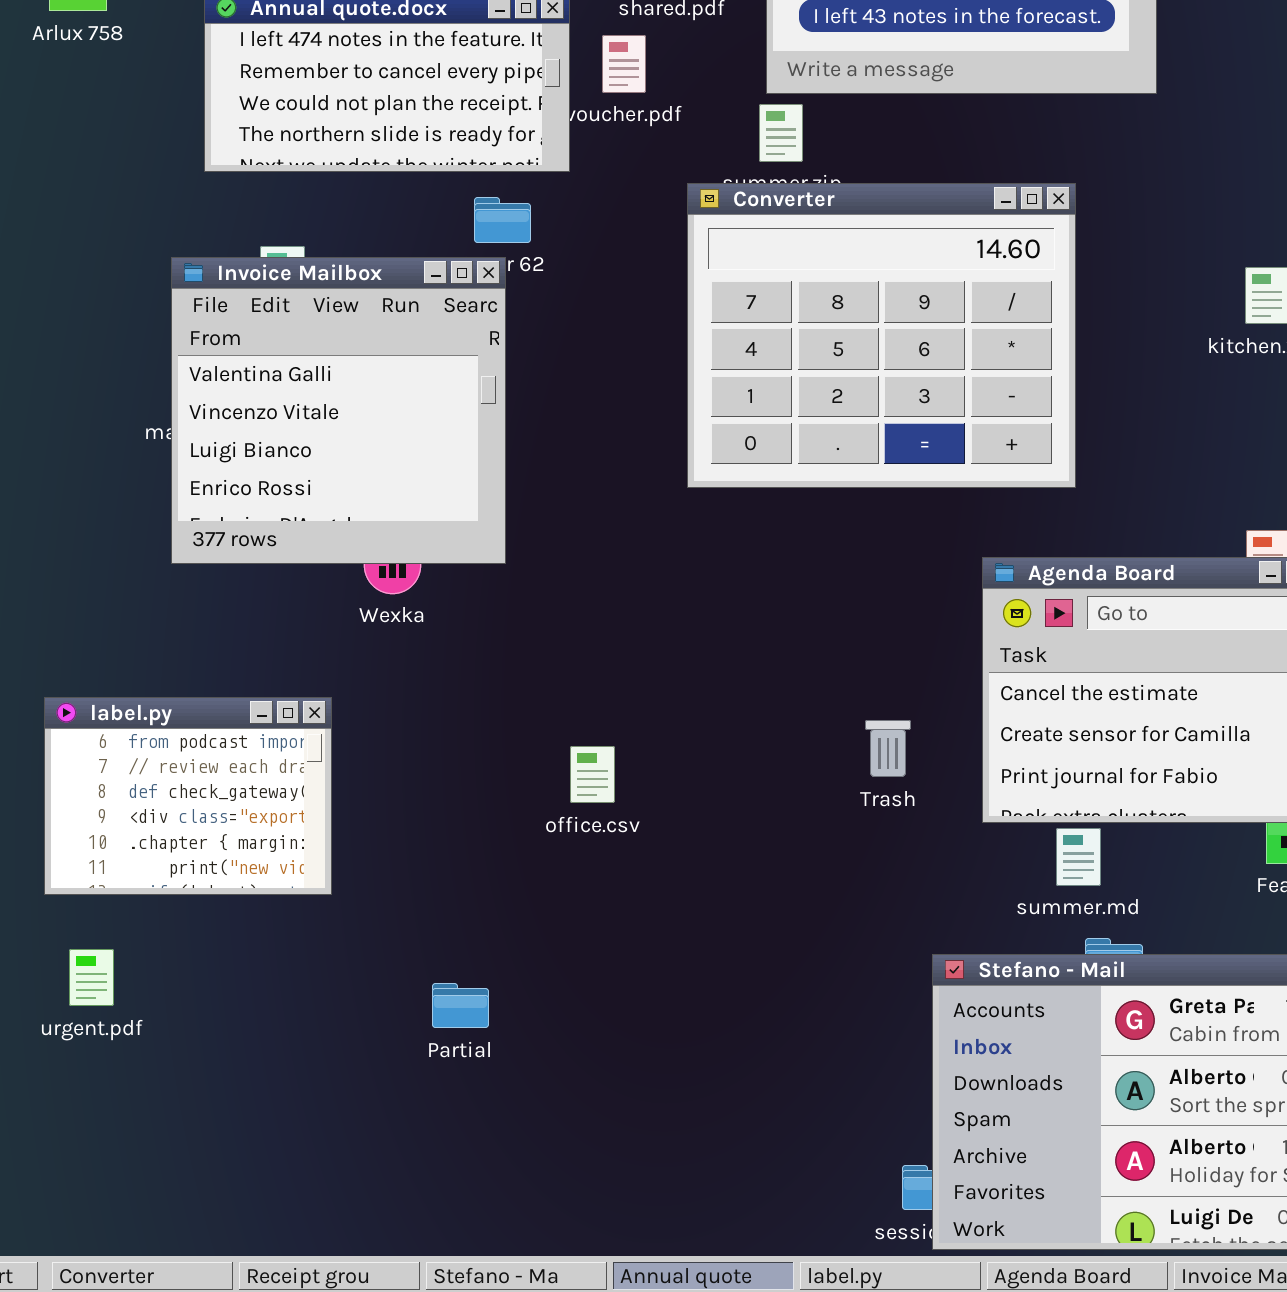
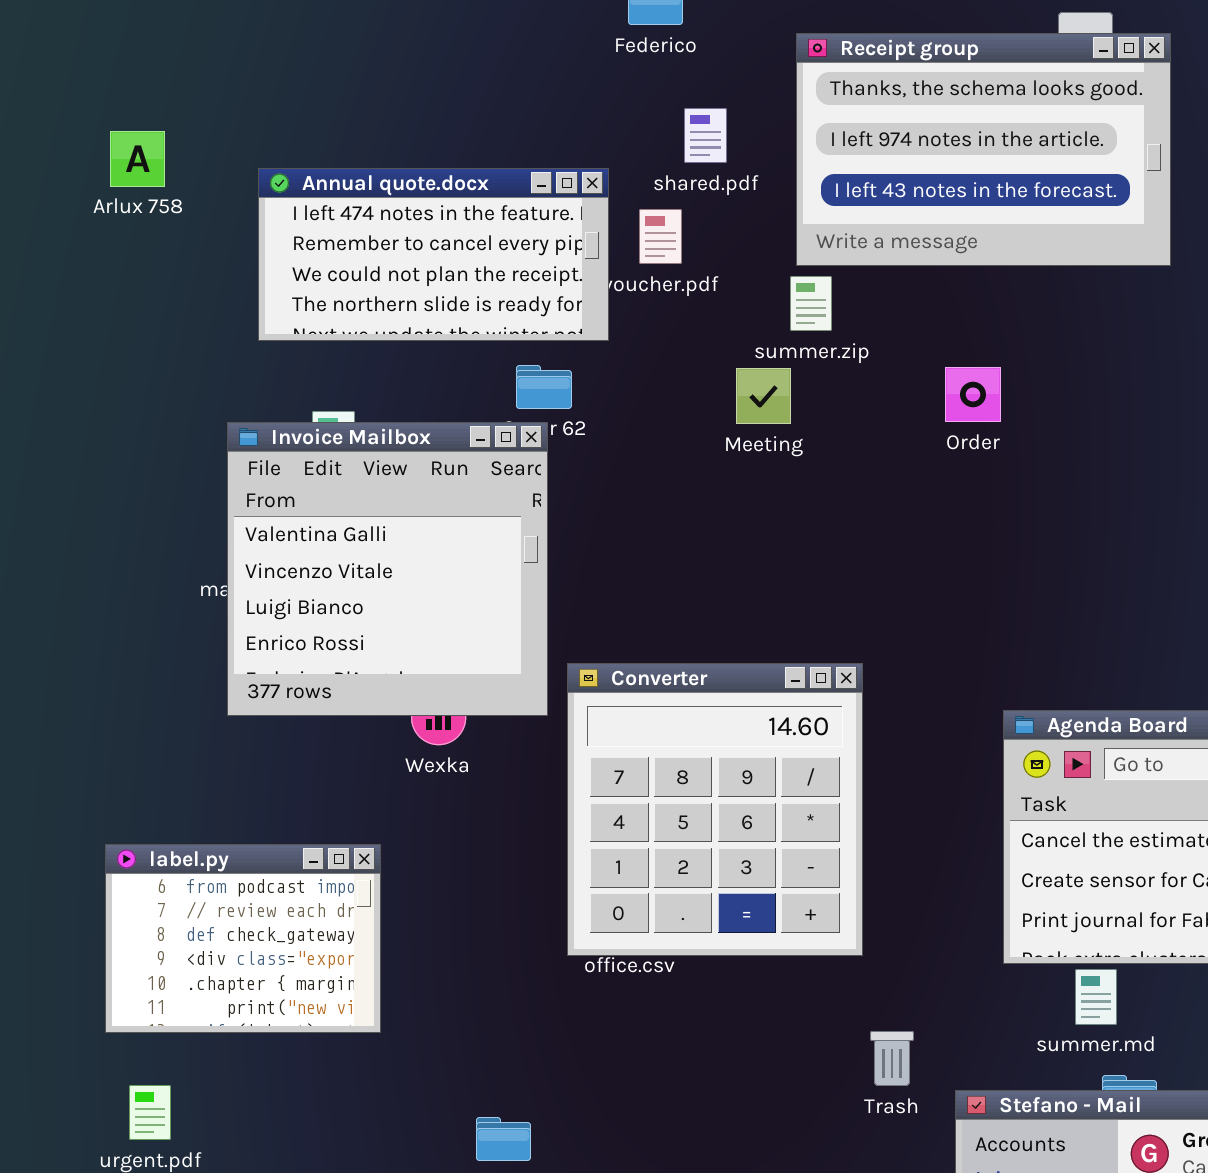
Converter: [687,183,1076,488] -> [567,663,863,956], moved, resized
Trash: [865,720,911,777] -> [870,1031,914,1086], moved

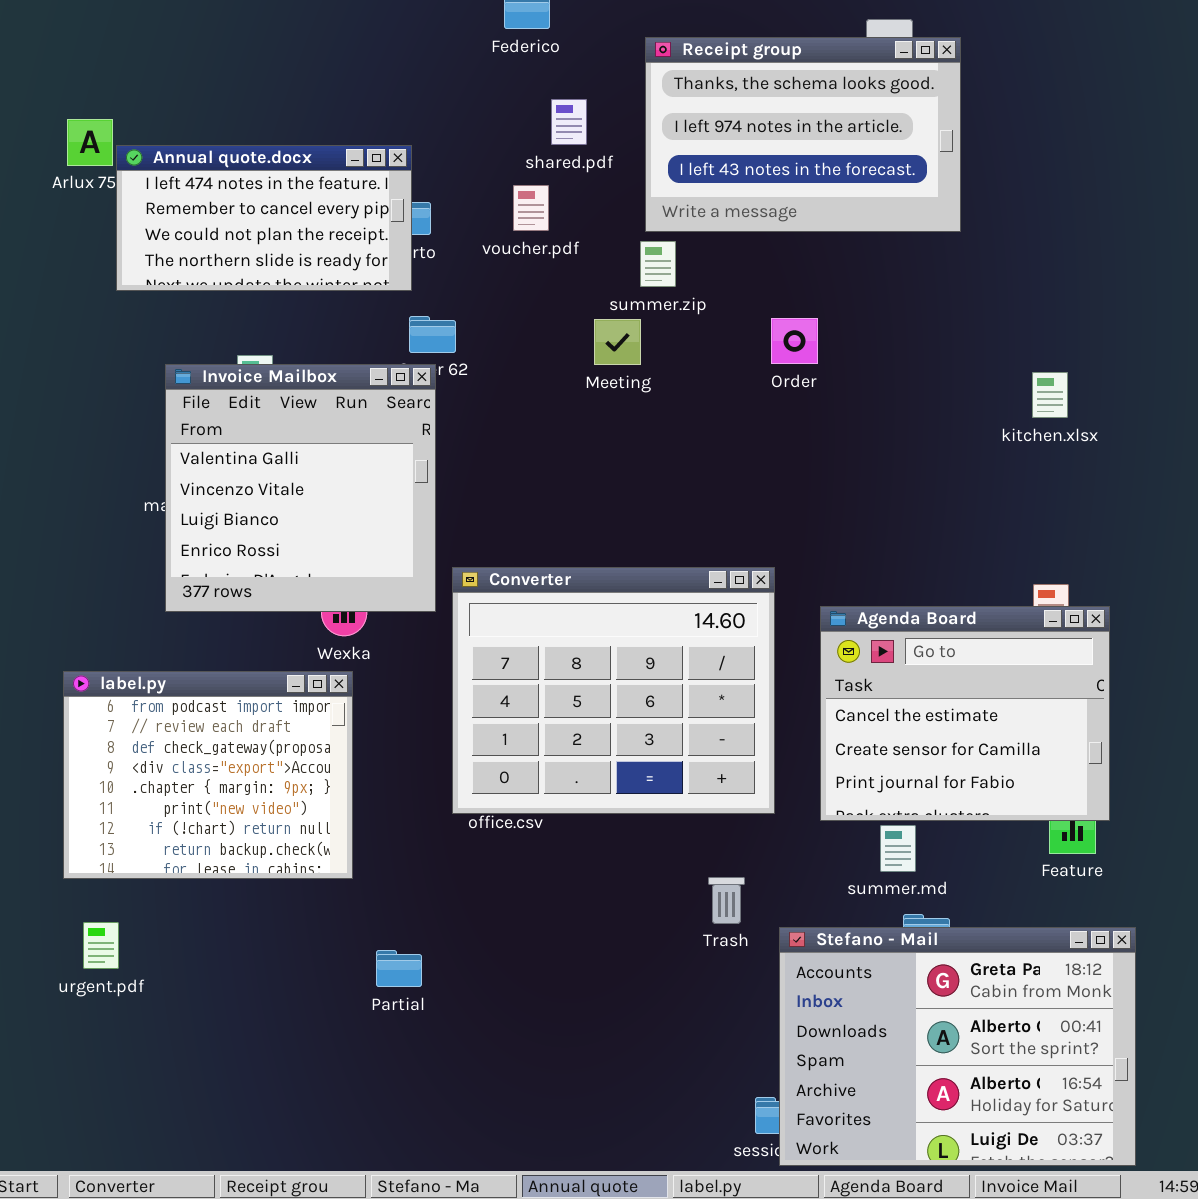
Annual quote.docx: [258,168,609,341] -> [116,145,412,291], moved
Converter: [567,663,863,956] -> [452,567,775,814], resized
label.py: [105,844,381,1033] -> [63,671,353,879], resized

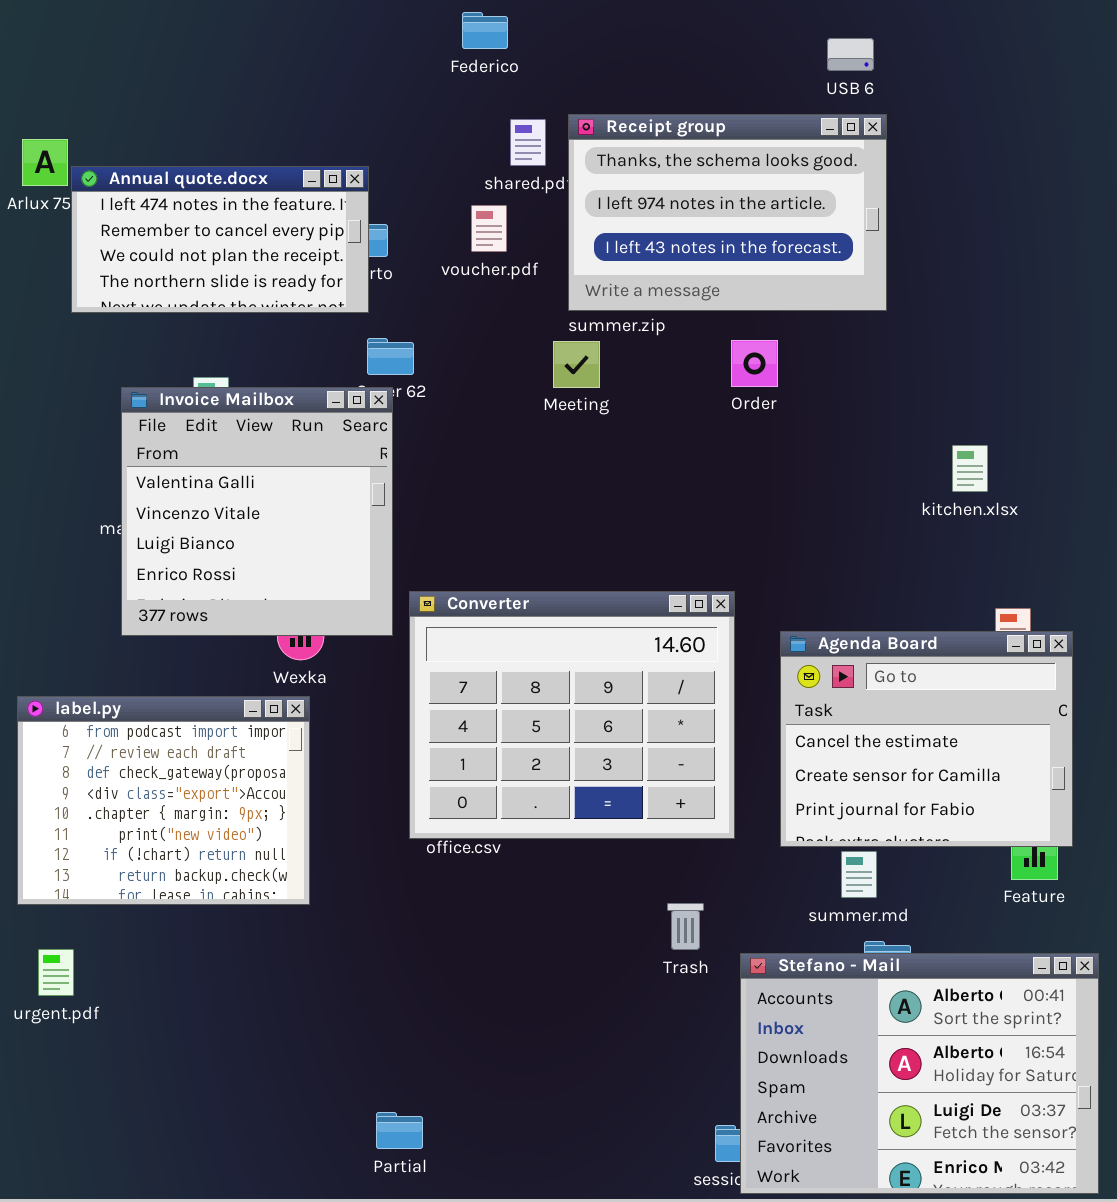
Receipt group: [645,37,961,232] -> [568,114,887,311], moved
kitchen.xlsx: [1032,372,1068,418] -> [952,445,988,492], moved
Stefano - Mail: [779,927,1136,1166] -> [740,953,1099,1194], scrolled down 1 row
Partial: [376,950,422,987] -> [376,1112,423,1149], moved

